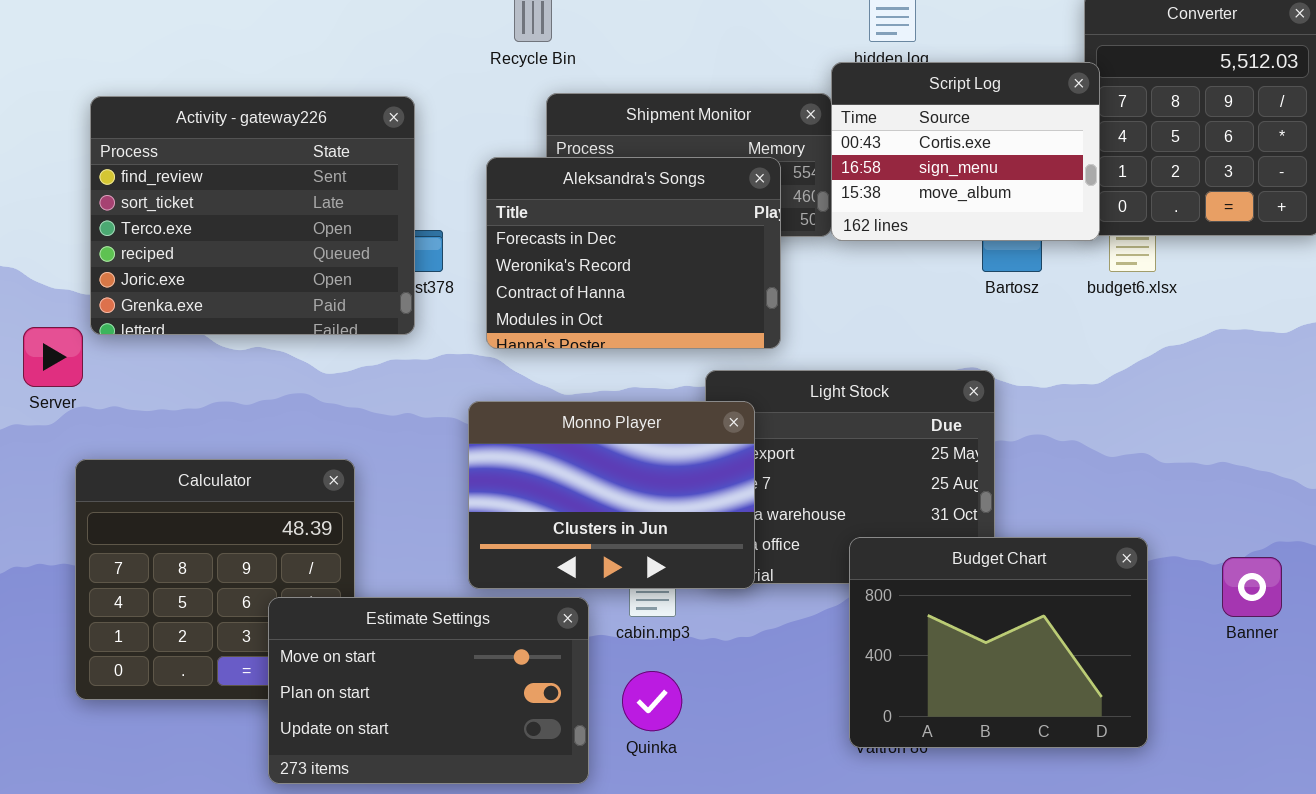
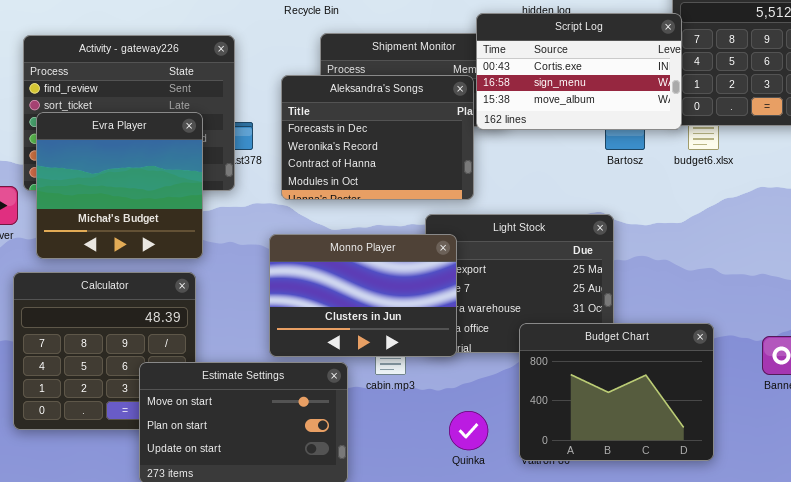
Script Log: [831,62,1100,241] -> [476,13,682,130], resized
Evra Player: none -> [36,112,203,259], opened
Quinka: [622,671,682,731] -> [449,411,488,450], moved

